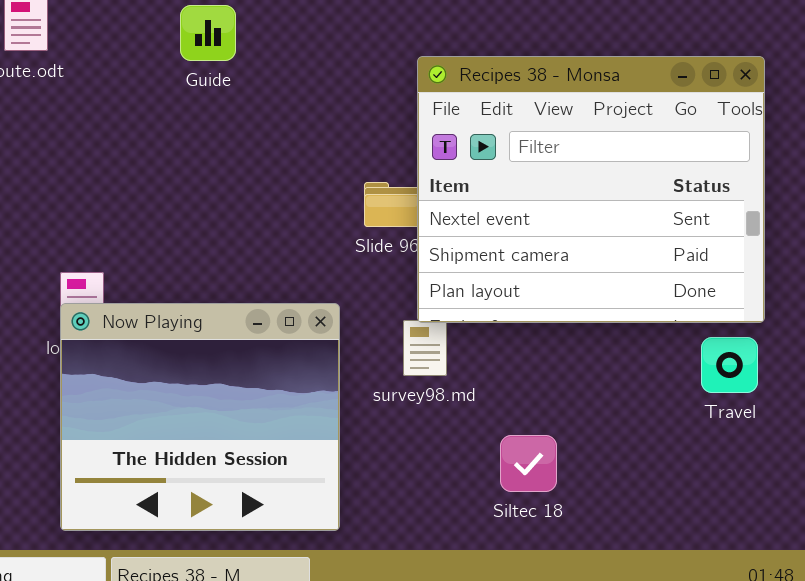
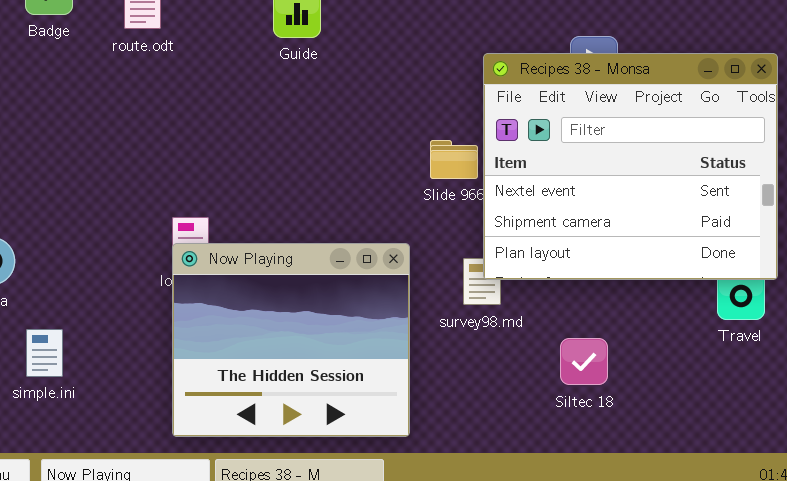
Recipes 38 - Monsa: [417,56,765,323] -> [483,53,778,280], moved
Siltec 18: [500,435,557,492] -> [560,338,608,385], moved

